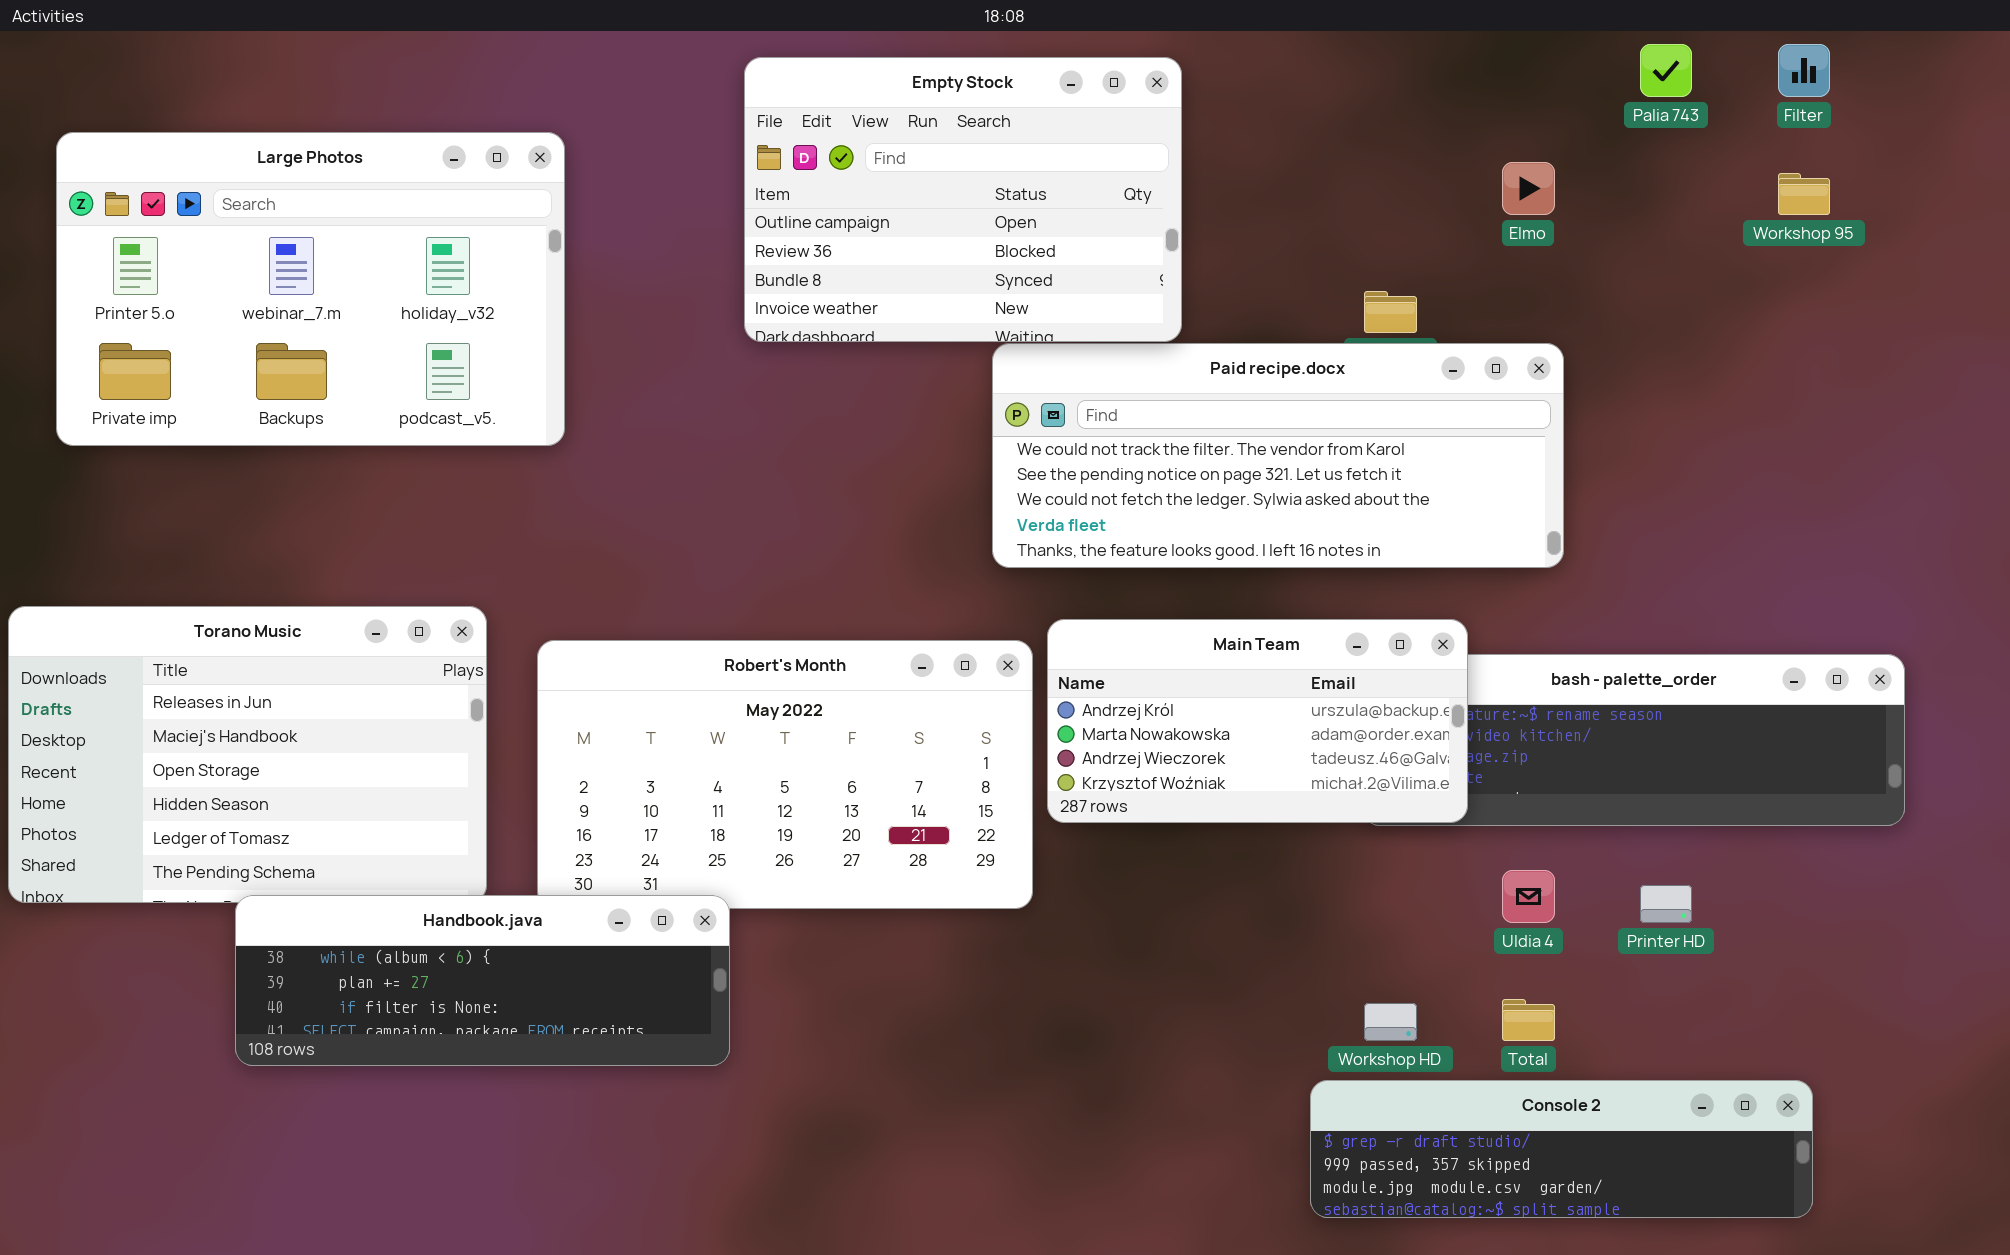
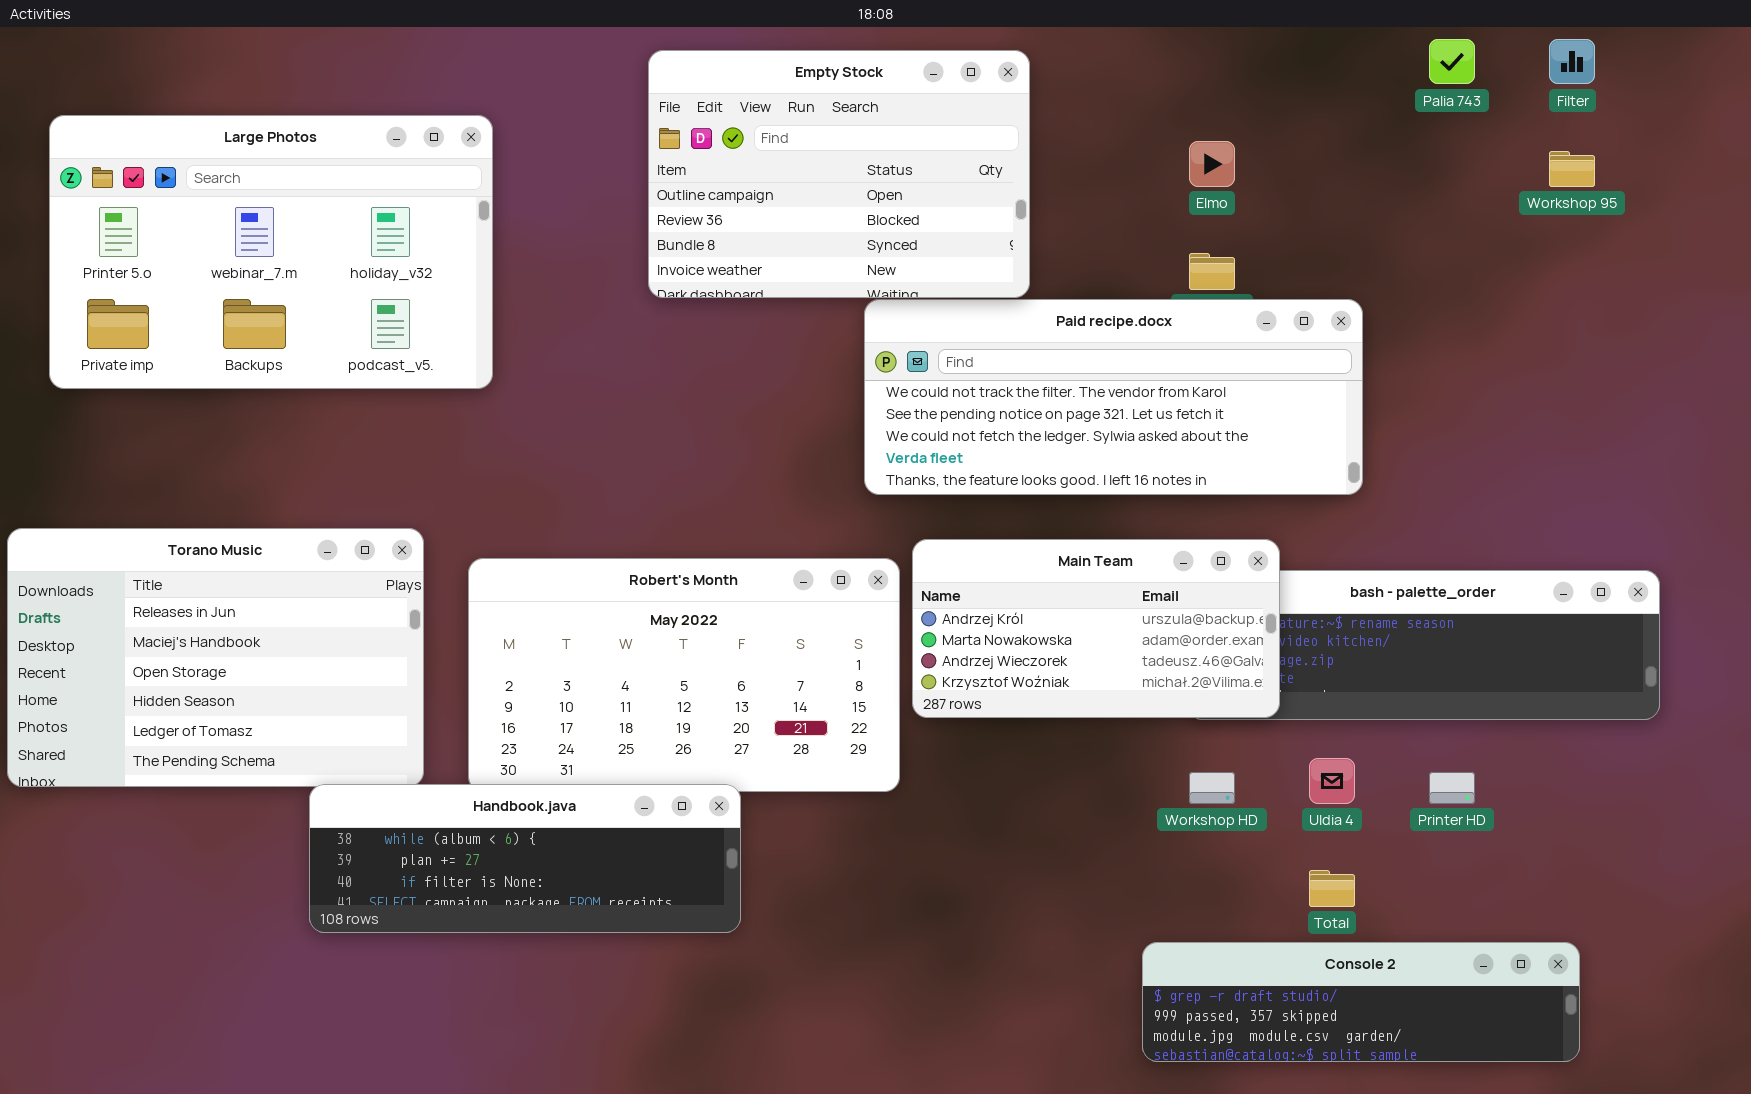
Elmo: [1502,162,1555,215] -> [1189,141,1235,187], moved
Handbook.java: [235,895,730,1066] -> [309,784,741,933], moved
Workshop HD: [1364,1003,1417,1041] -> [1189,772,1235,804], moved

